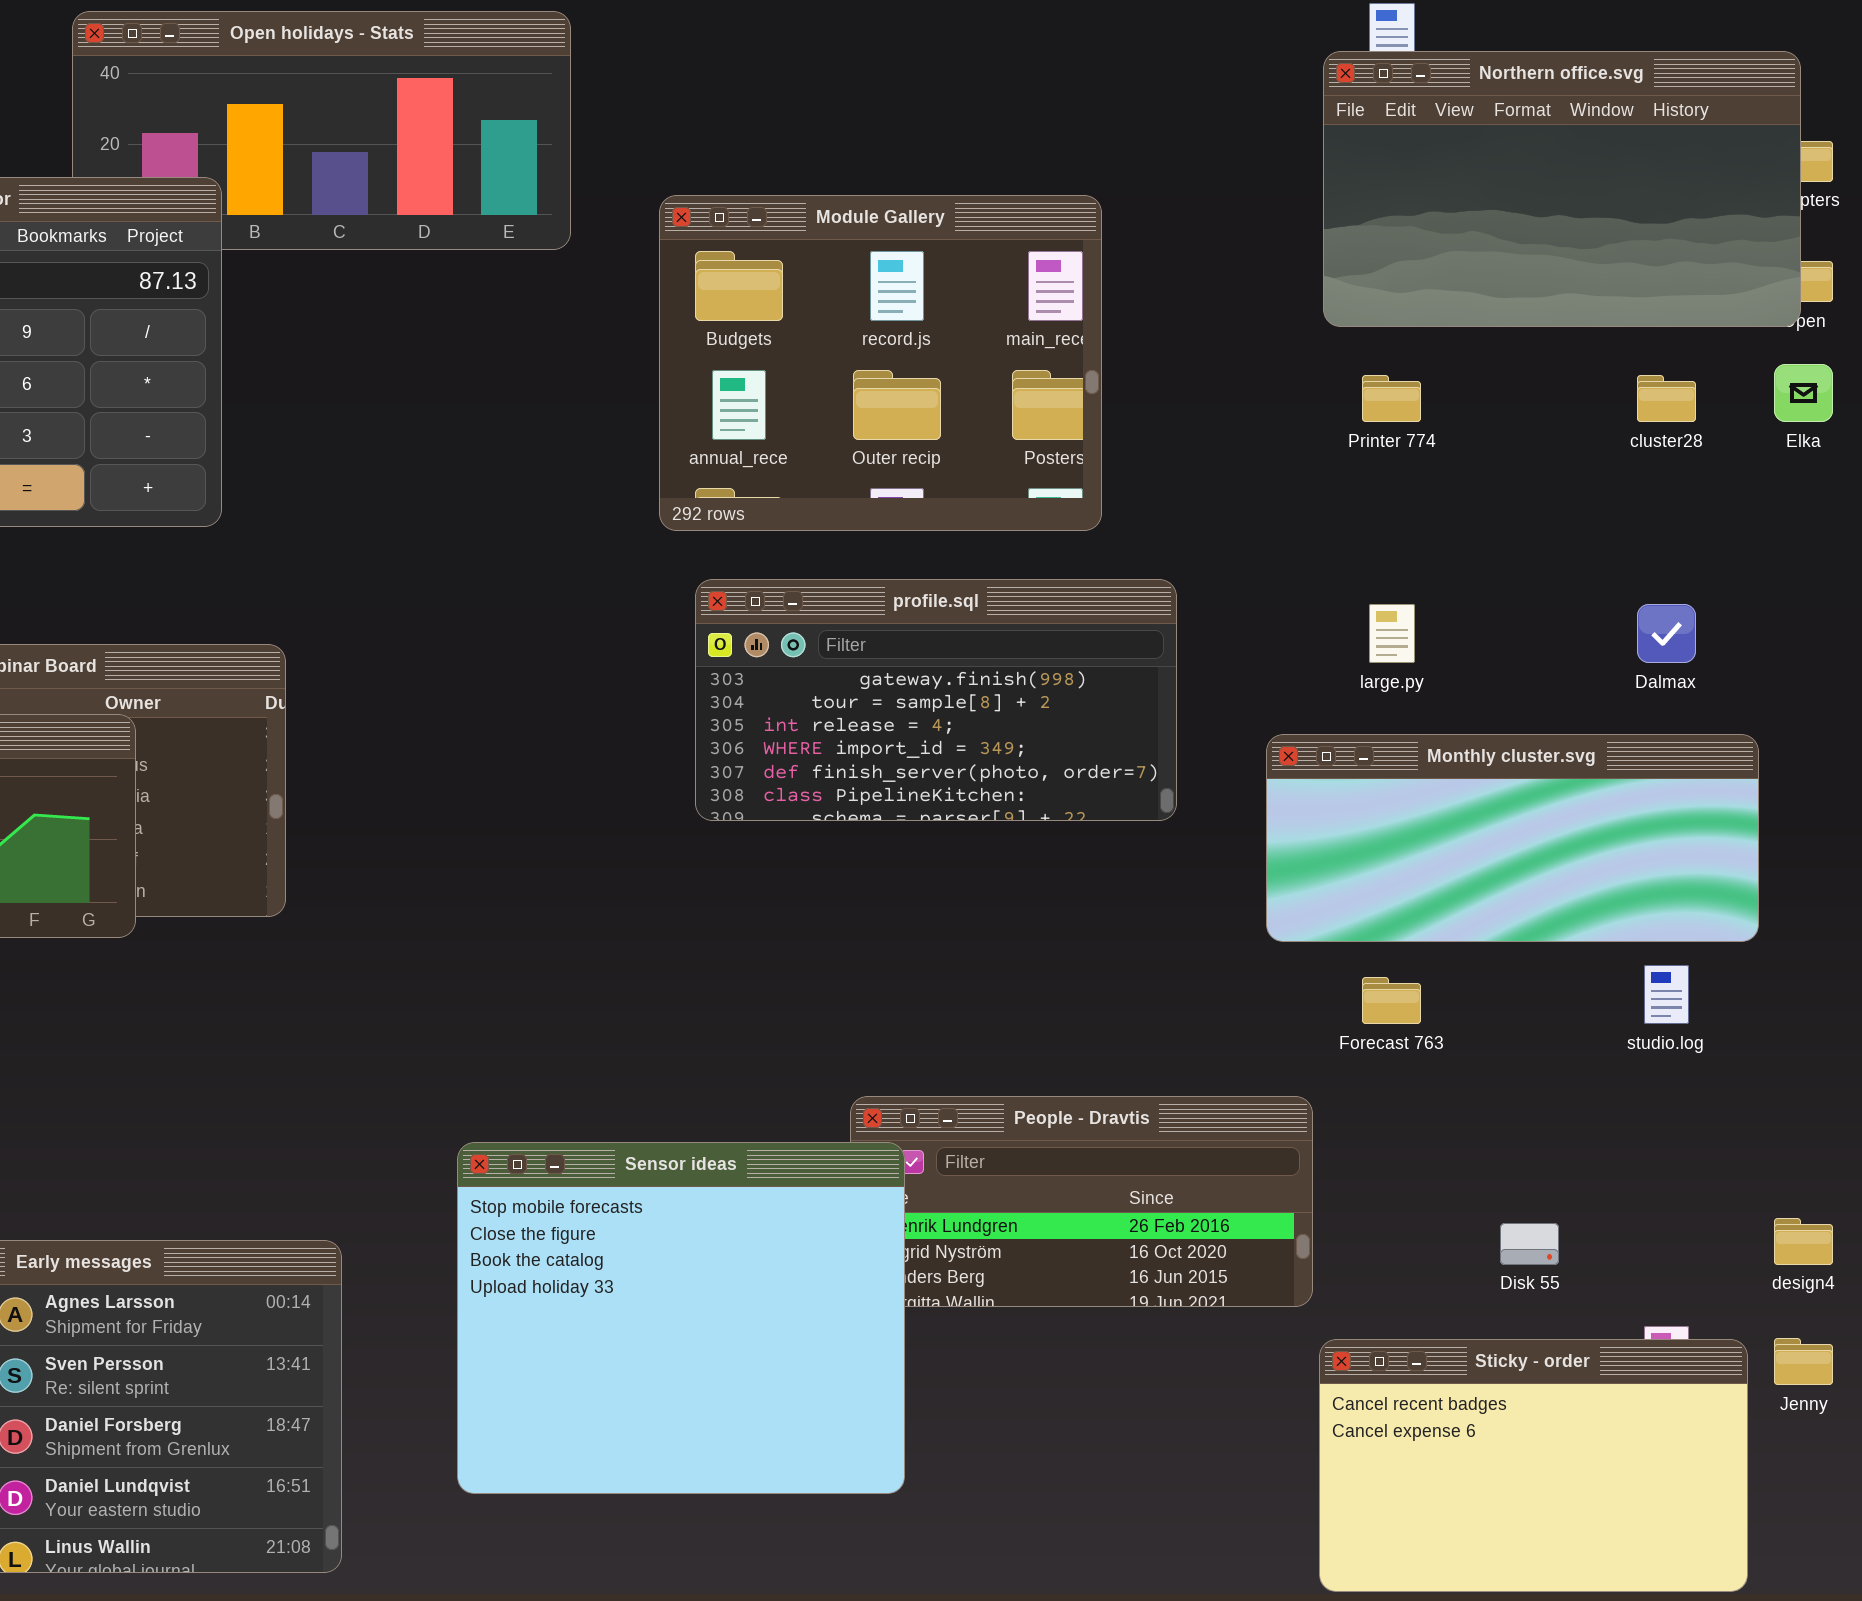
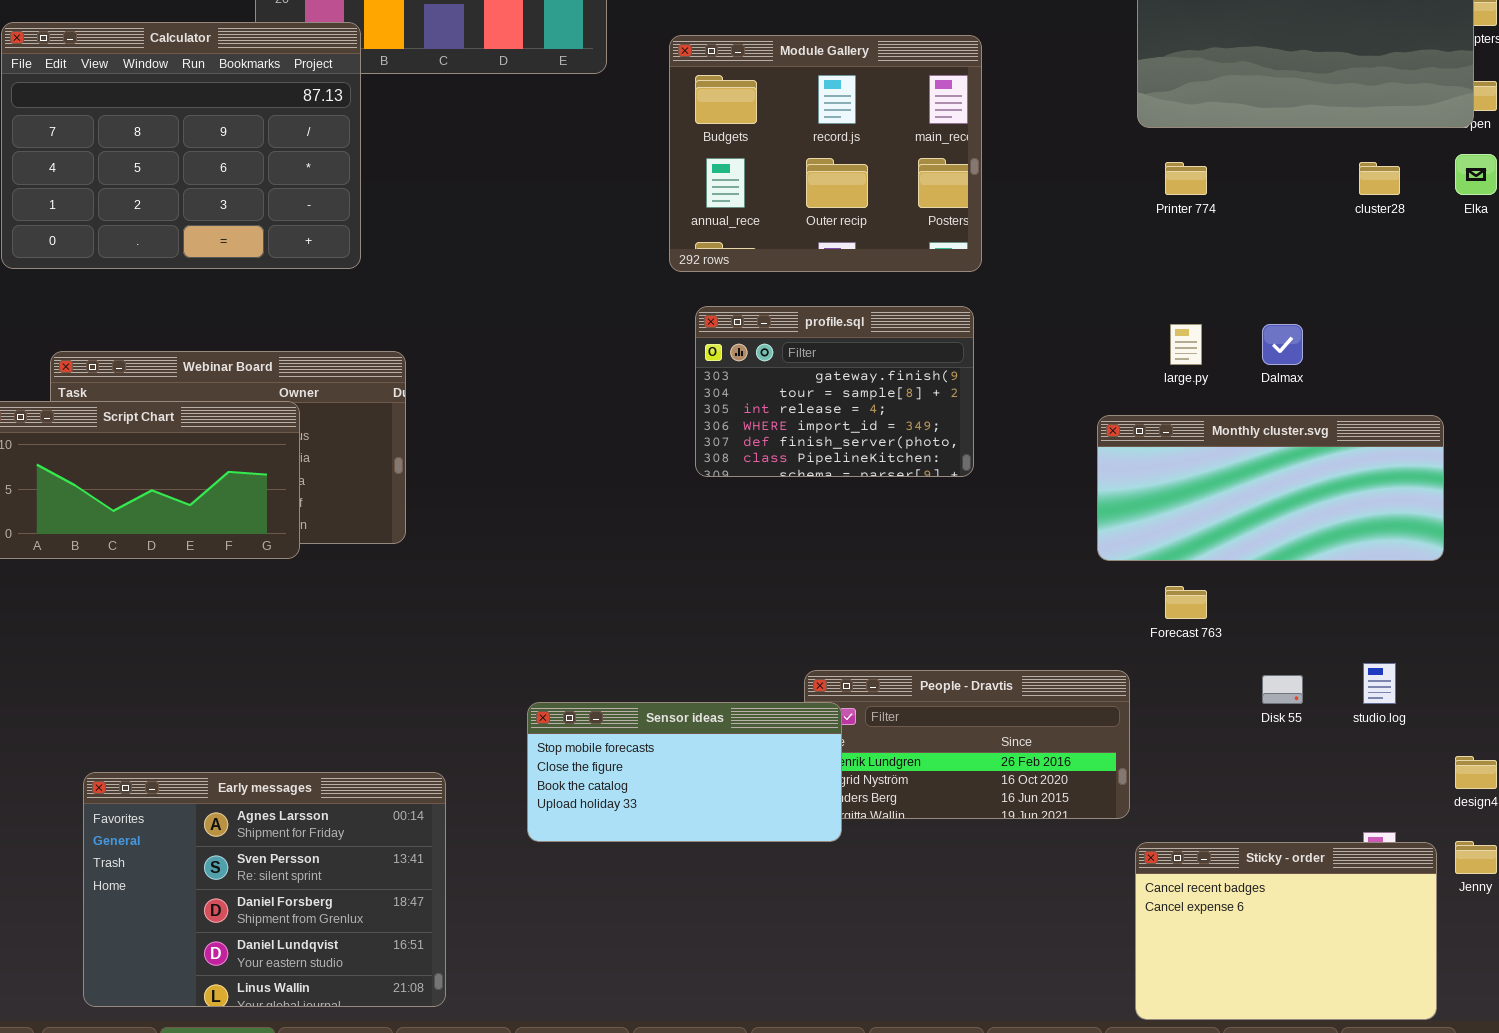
profile.sql: [695,579,1177,821] -> [695,306,974,477], resized
Dalmax: [1637,604,1696,663] -> [1262,324,1303,365], moved
studio.log: [1644,965,1689,1024] -> [1363,663,1396,704], moved
Sensor ideas: [457,1142,905,1494] -> [527,702,842,842], resized
Disk 55: [1500,1223,1559,1265] -> [1262,675,1303,704], moved

